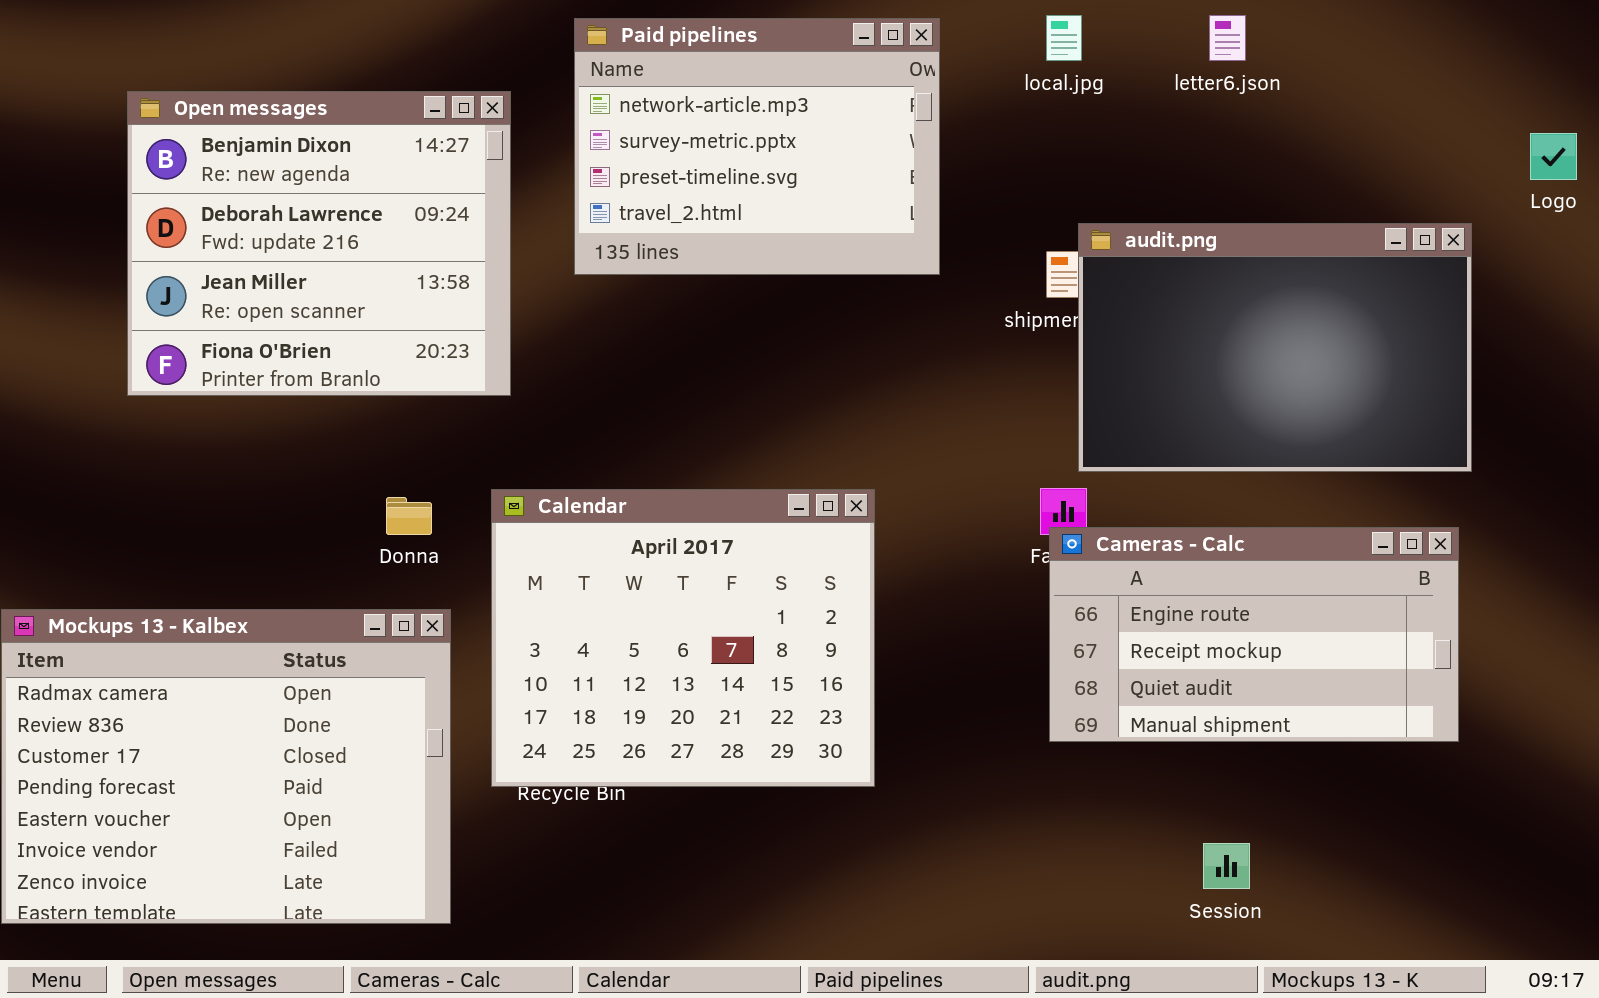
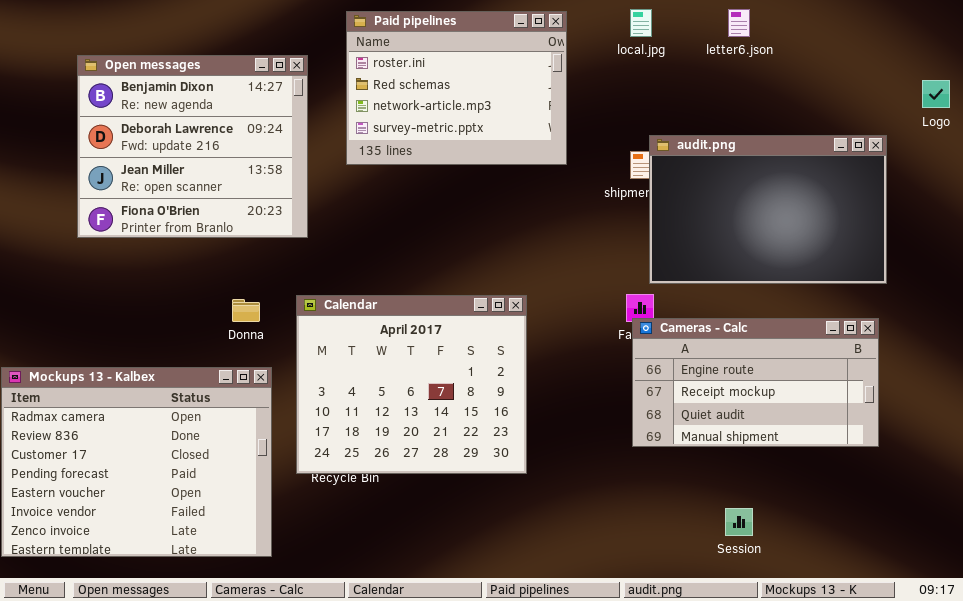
Paid pipelines: [574,18,940,275] -> [346,11,567,165], scrolled up 2 rows

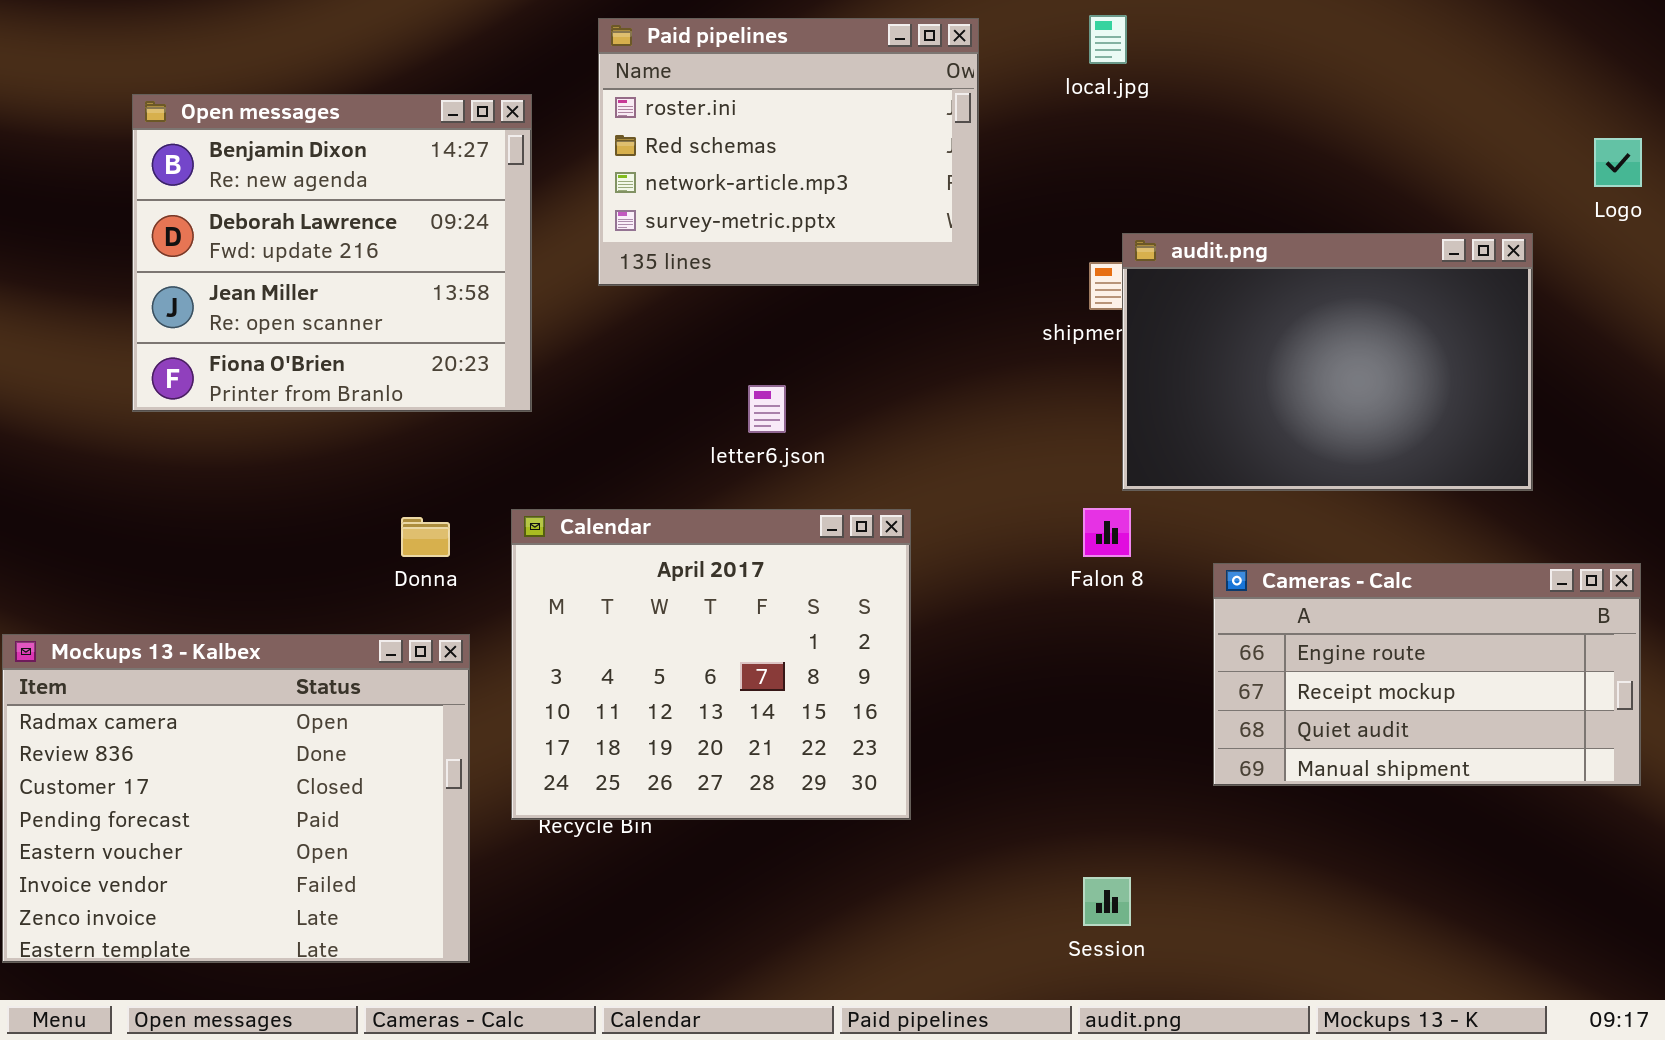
letter6.json: [728,9,750,37] -> [748,385,786,433], moved
Cameras - Calc: [632,318,879,447] -> [1213,563,1641,786], moved
Session: [725,508,753,536] -> [1083,877,1131,926], moved

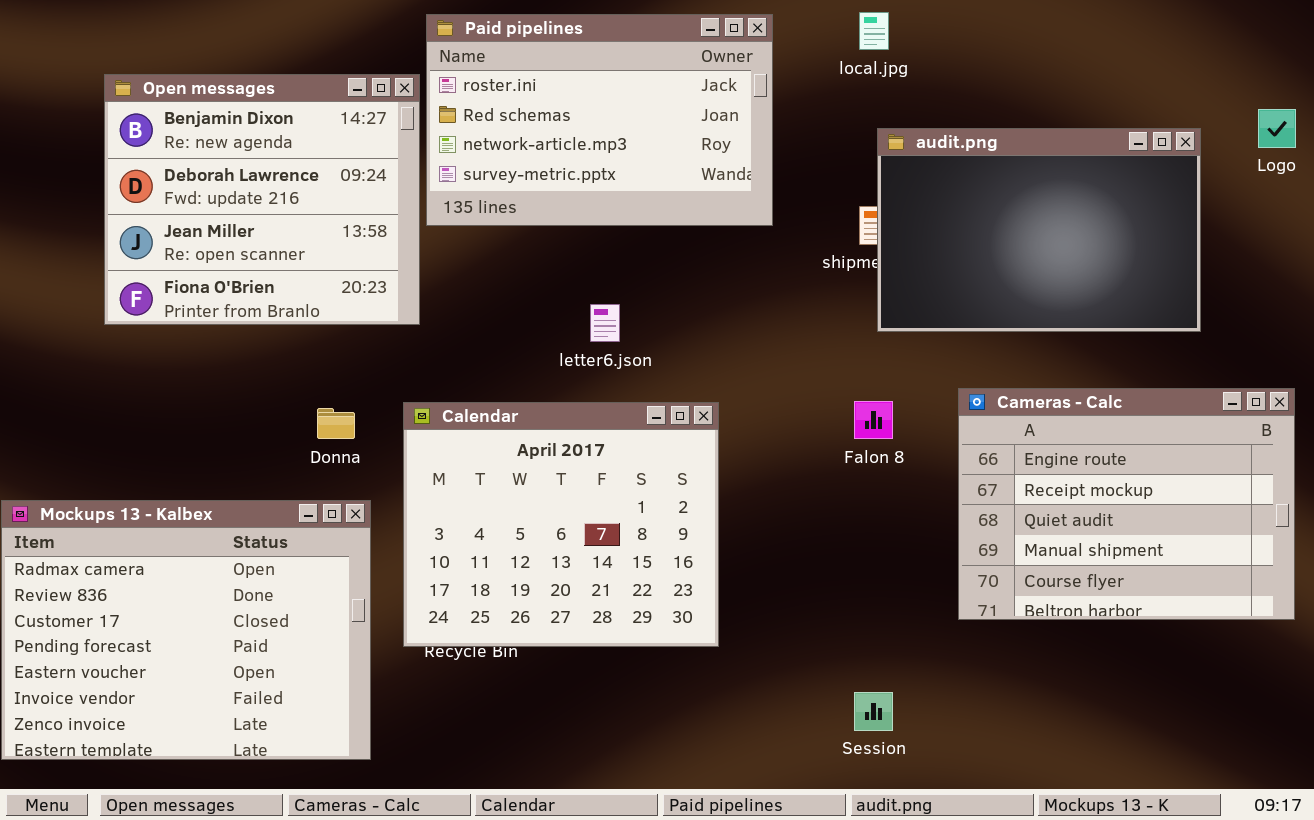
Paid pipelines: [598,18,979,286] -> [426,14,773,226], resized
audit.png: [1122,233,1533,491] -> [877,128,1201,332], moved
Cameras - Calc: [1213,563,1641,786] -> [958,388,1295,620], resized

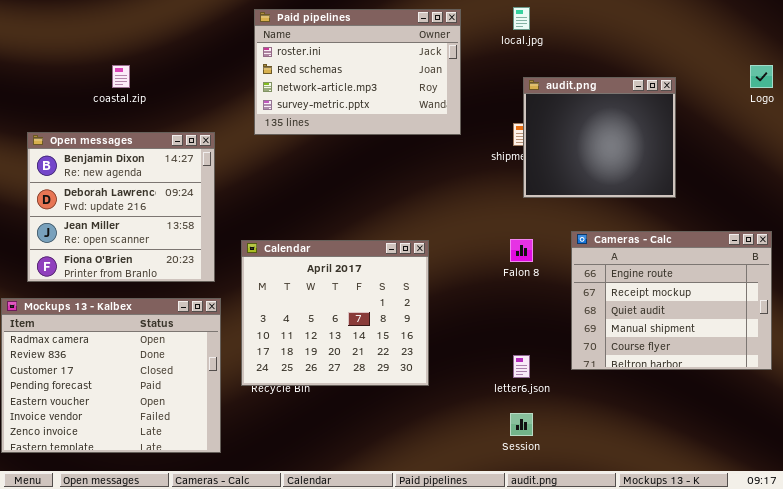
Open messages: [104,74,420,325] -> [27,132,215,282], moved
audit.png: [877,128,1201,332] -> [523,77,676,198], resized
letter6.json: [590,304,620,342] -> [513,355,530,378], moved

